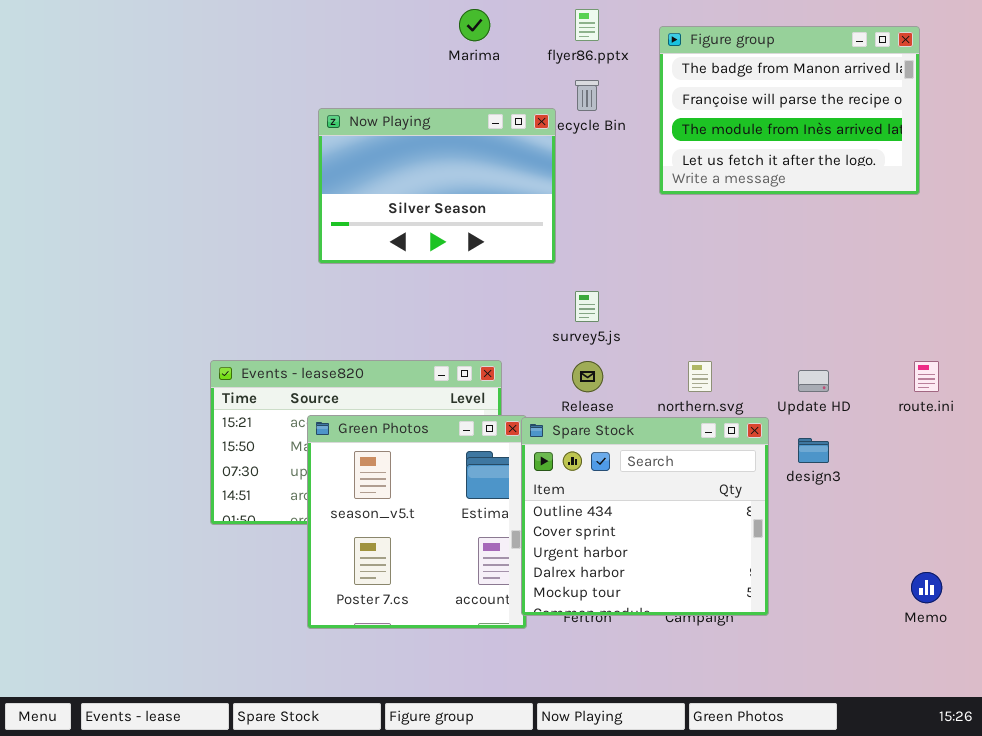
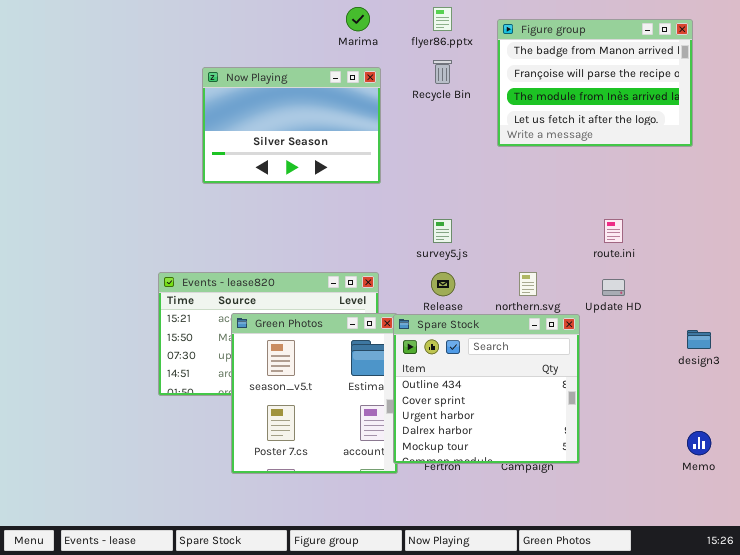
Now Playing: [318,108,556,264] -> [202,67,381,184], moved
route.ini: [914,361,939,392] -> [604,219,623,243], moved
design3: [798,438,829,463] -> [687,330,711,349], moved

